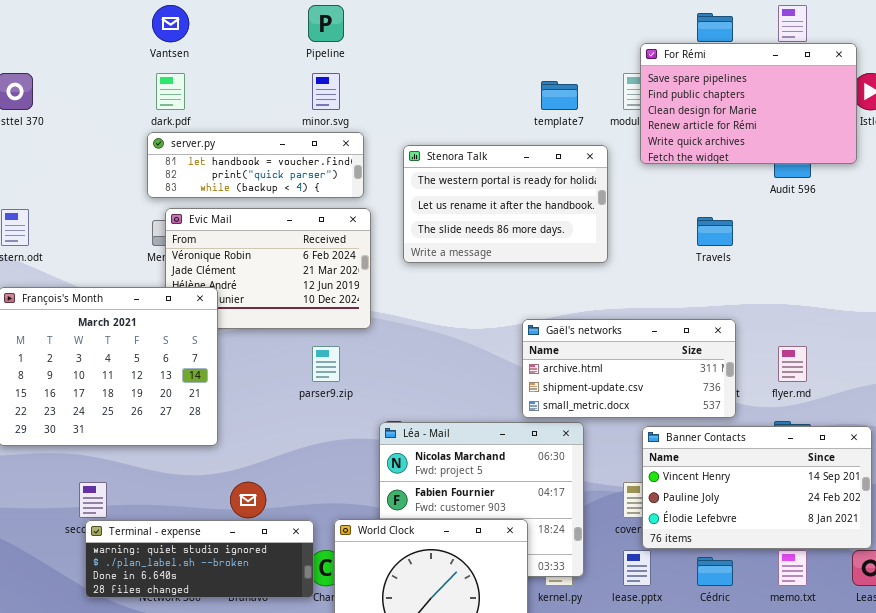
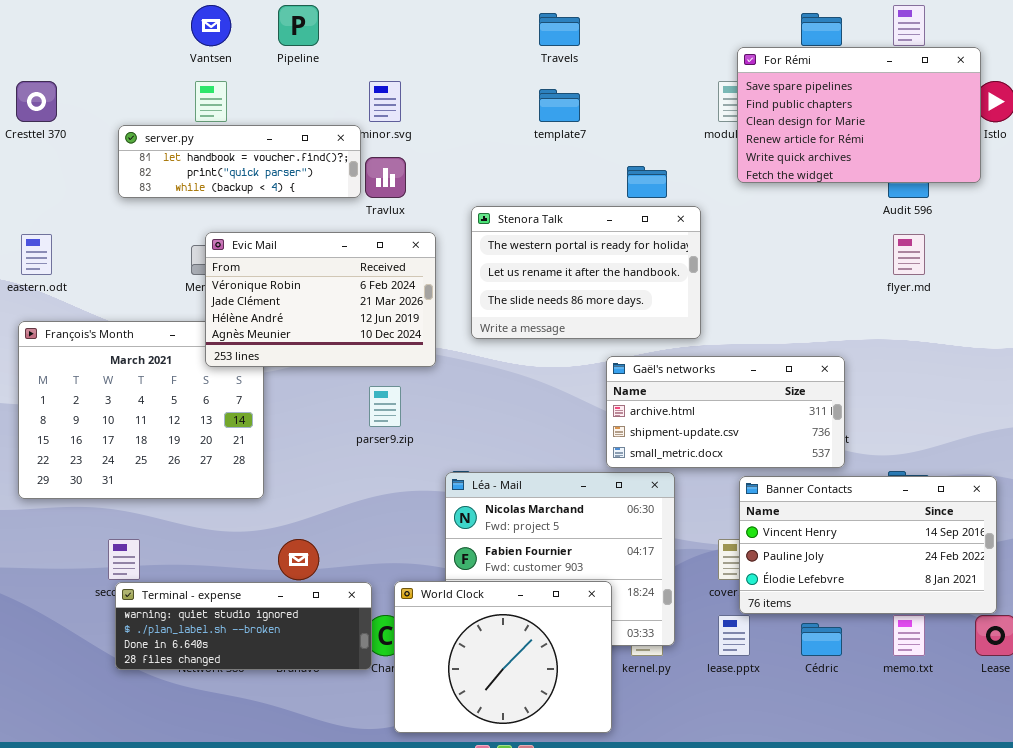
Pipeline: [308,5,344,42] -> [278,5,319,46], moved
template7: [541,81,578,110] -> [539,89,580,122], moved
server.py: [147,132,364,198] -> [118,125,361,198], moved
Stenora Talk: [403,145,608,263] -> [471,206,701,339], moved
Evic Mail: [165,208,371,329] -> [205,232,436,367], raised
Travels: [697,217,733,246] -> [539,13,580,46], moved
flyer.md: [778,346,807,382] -> [893,234,925,275], moved

